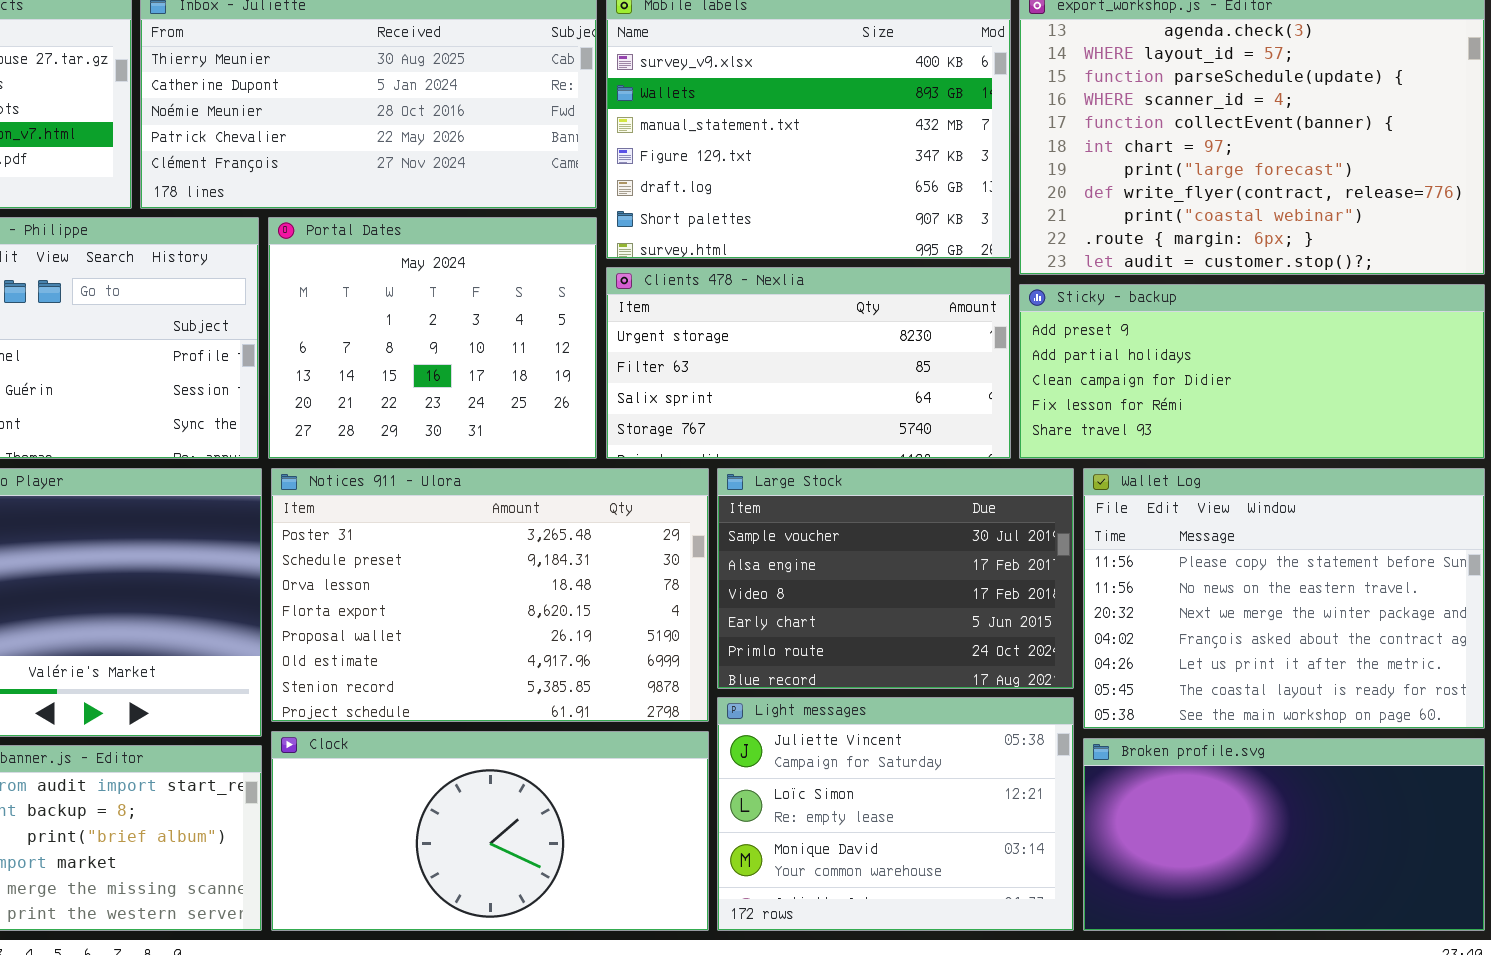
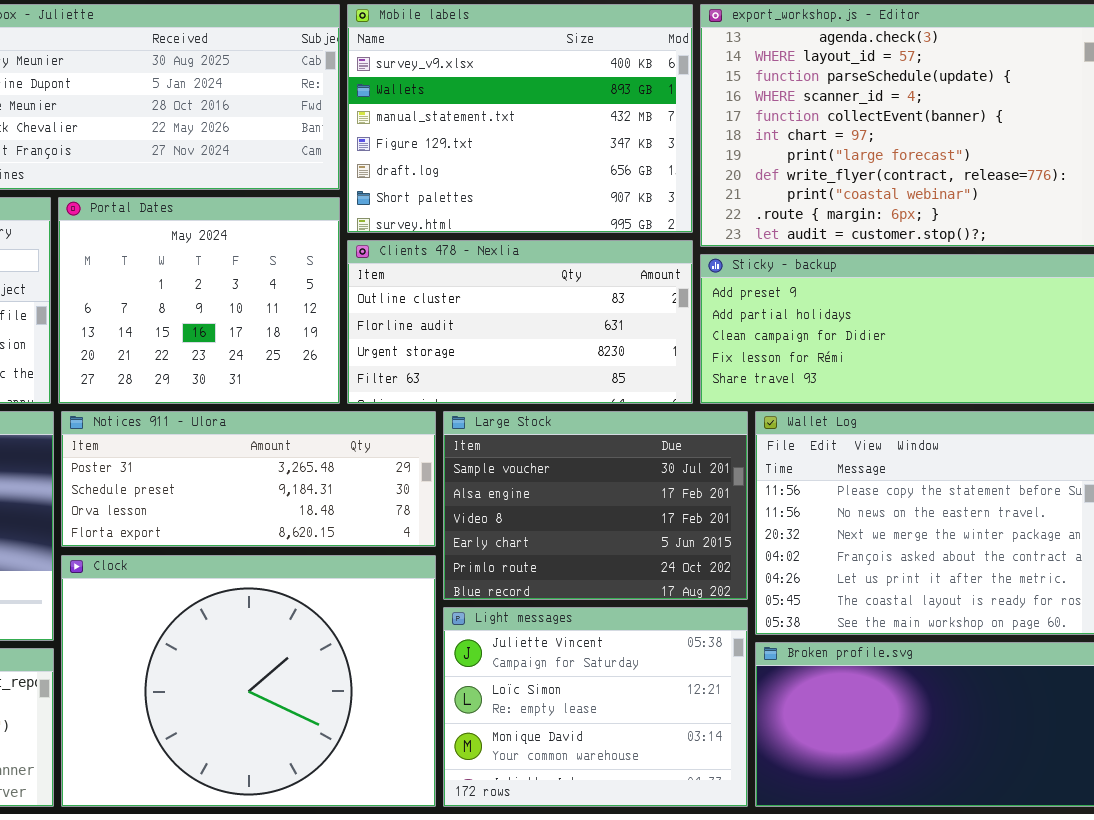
Clients 478 - Nexlia: [606,267,1011,459] -> [347,240,693,404], scrolled up 2 rows
Notices 911 - Ulora: [271,468,709,722] -> [61,411,436,547], resized
Clock: [271,731,709,931] -> [61,555,436,807], resized

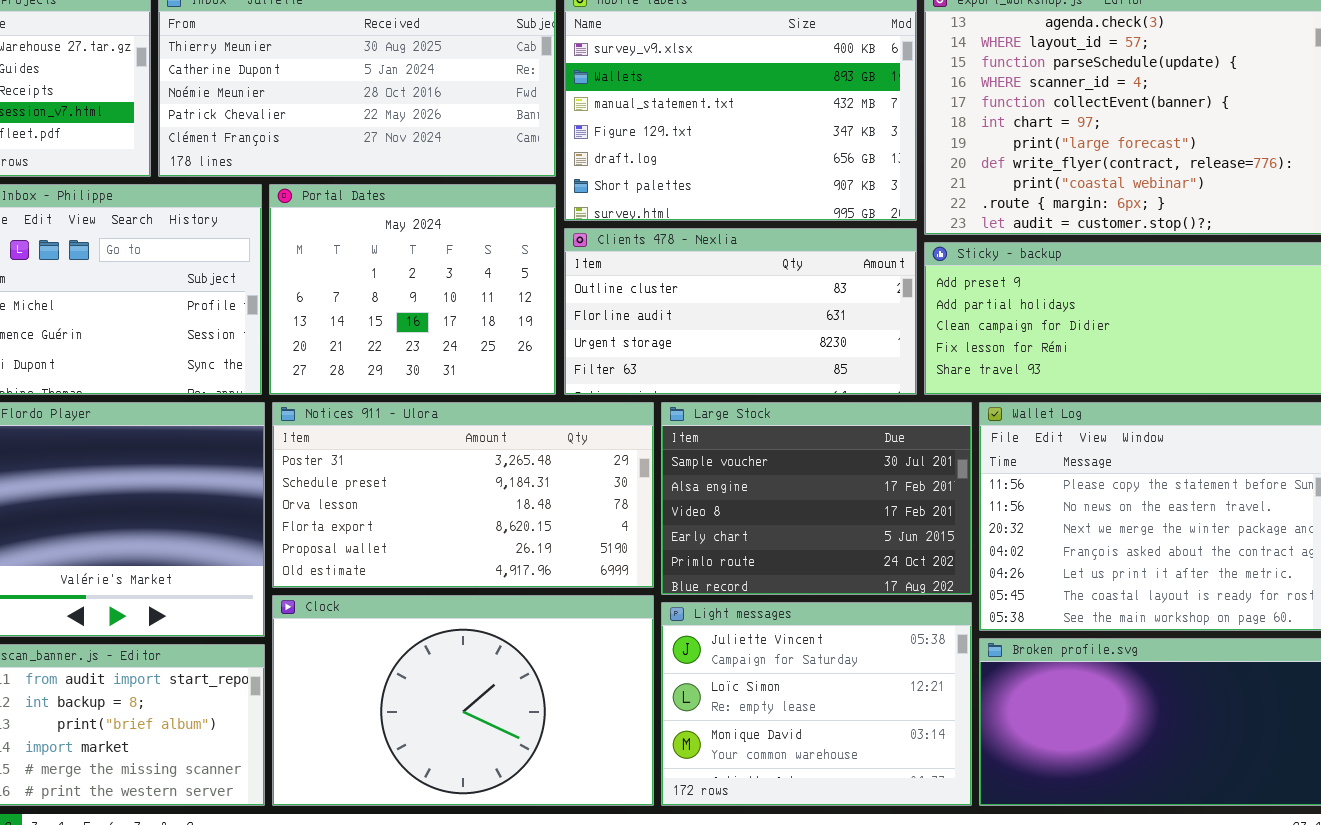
Notices 911 - Ulora: [61,411,436,547] -> [272,402,654,588], resized
Clock: [61,555,436,807] -> [272,595,654,806], resized

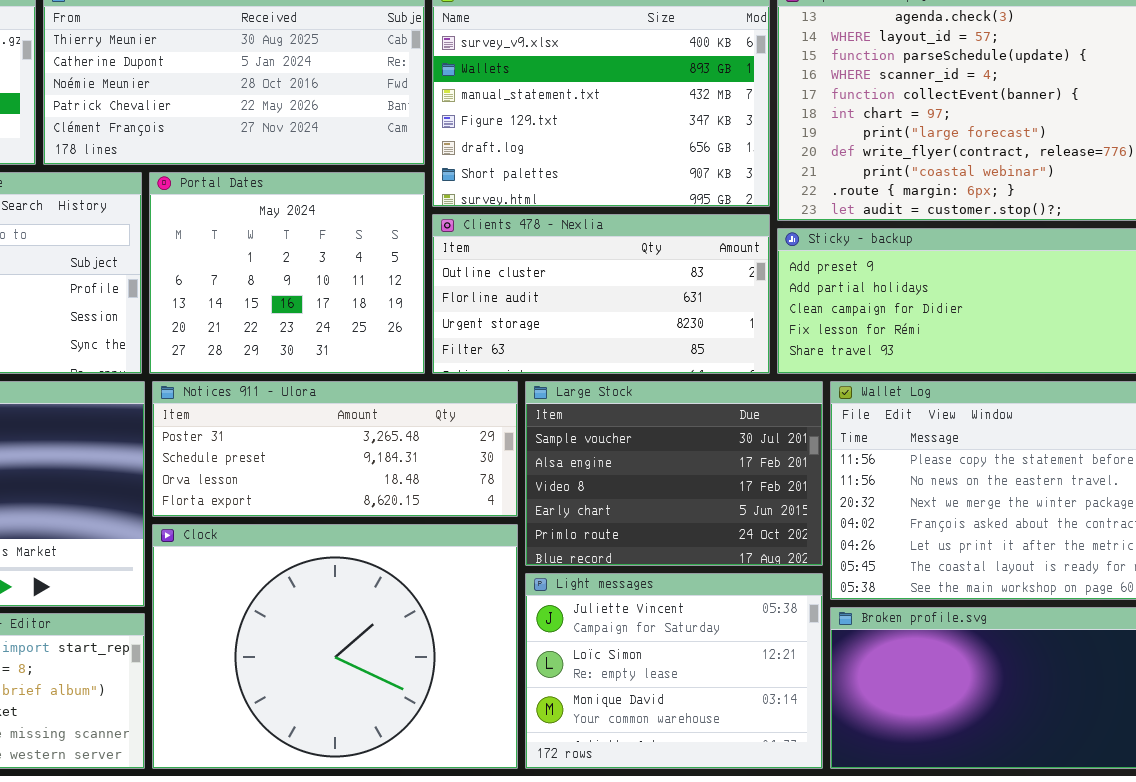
Notices 911 - Ulora: [272,402,654,588] -> [152,381,518,517], resized
Clock: [272,595,654,806] -> [152,524,518,769], resized

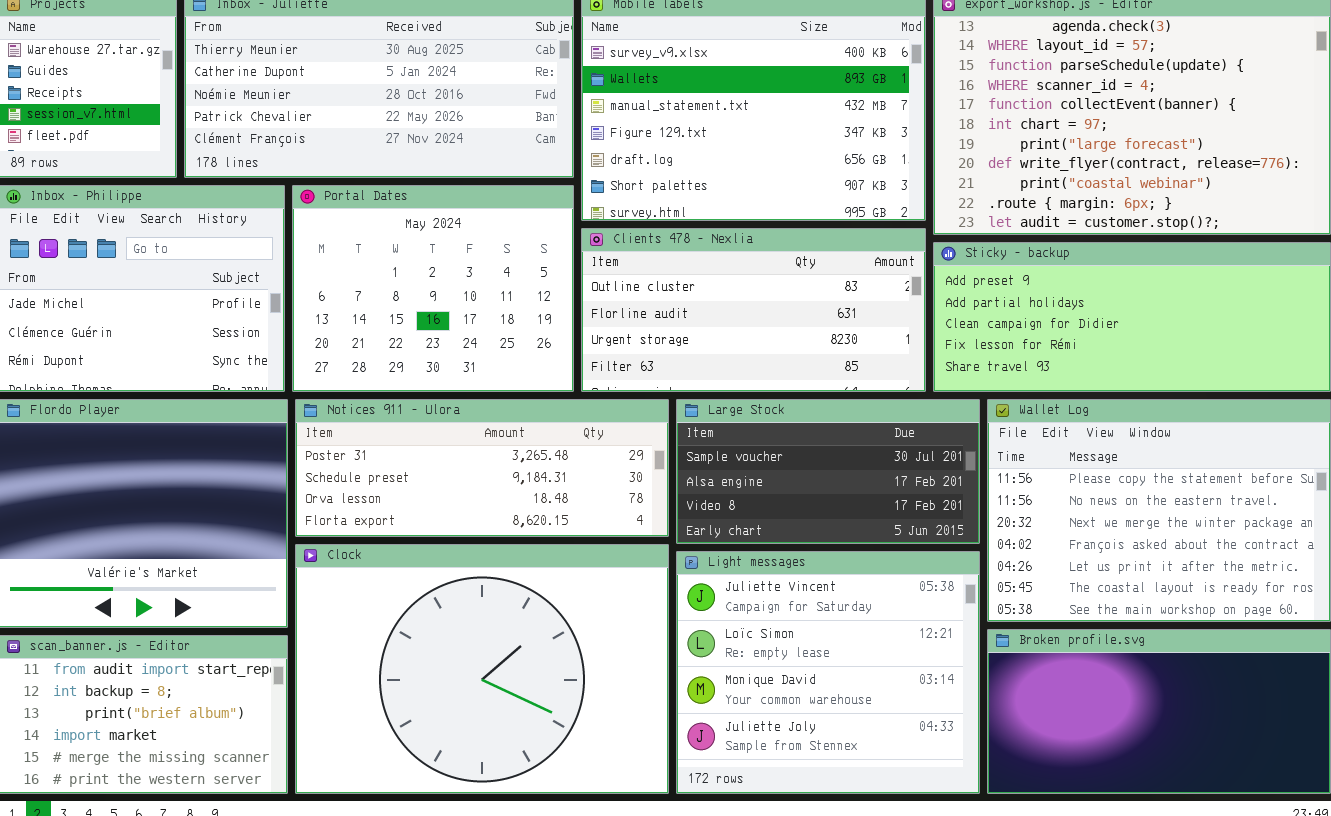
Large Stock: [525,381,823,566] -> [676,399,980,544], resized
Light messages: [525,573,823,769] -> [676,551,980,794], resized

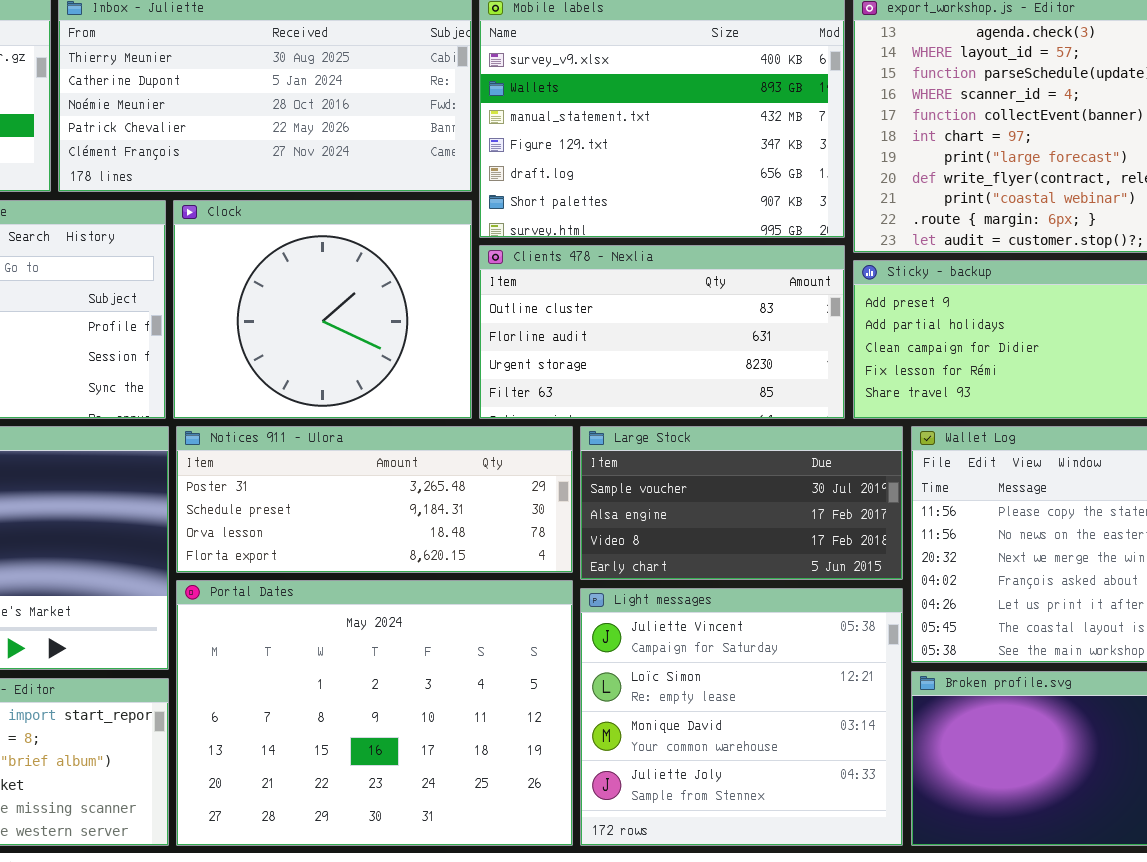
Portal Dates: [292,185,574,392] -> [176,580,573,846], moved, resized
Clock: [295,544,669,794] -> [173,200,472,419], moved, resized

